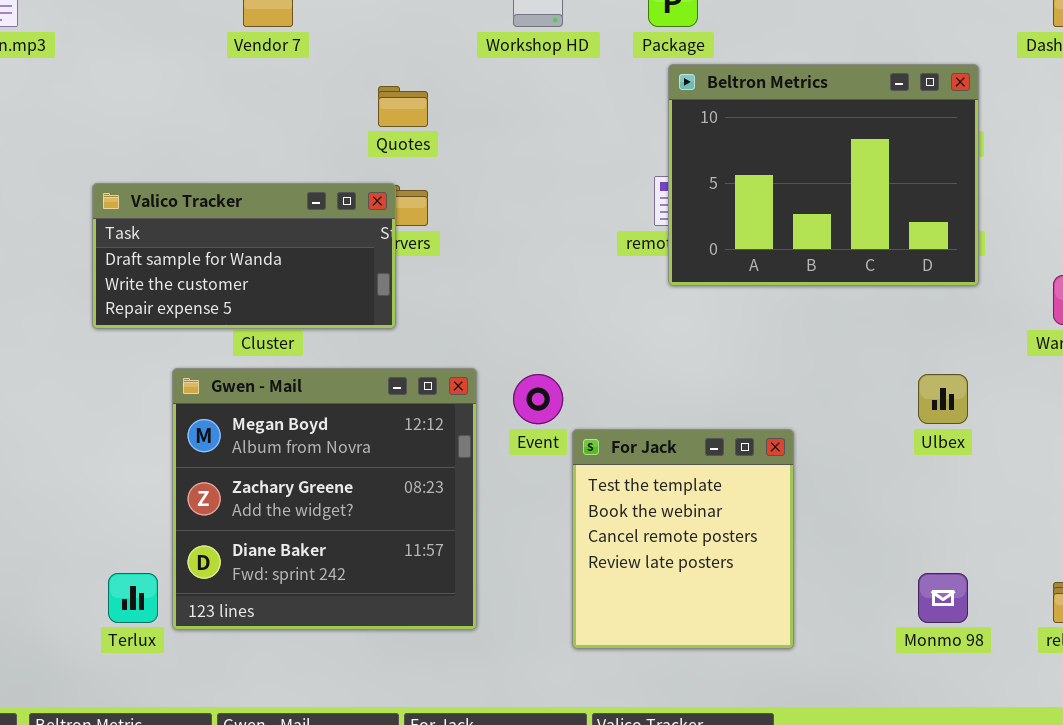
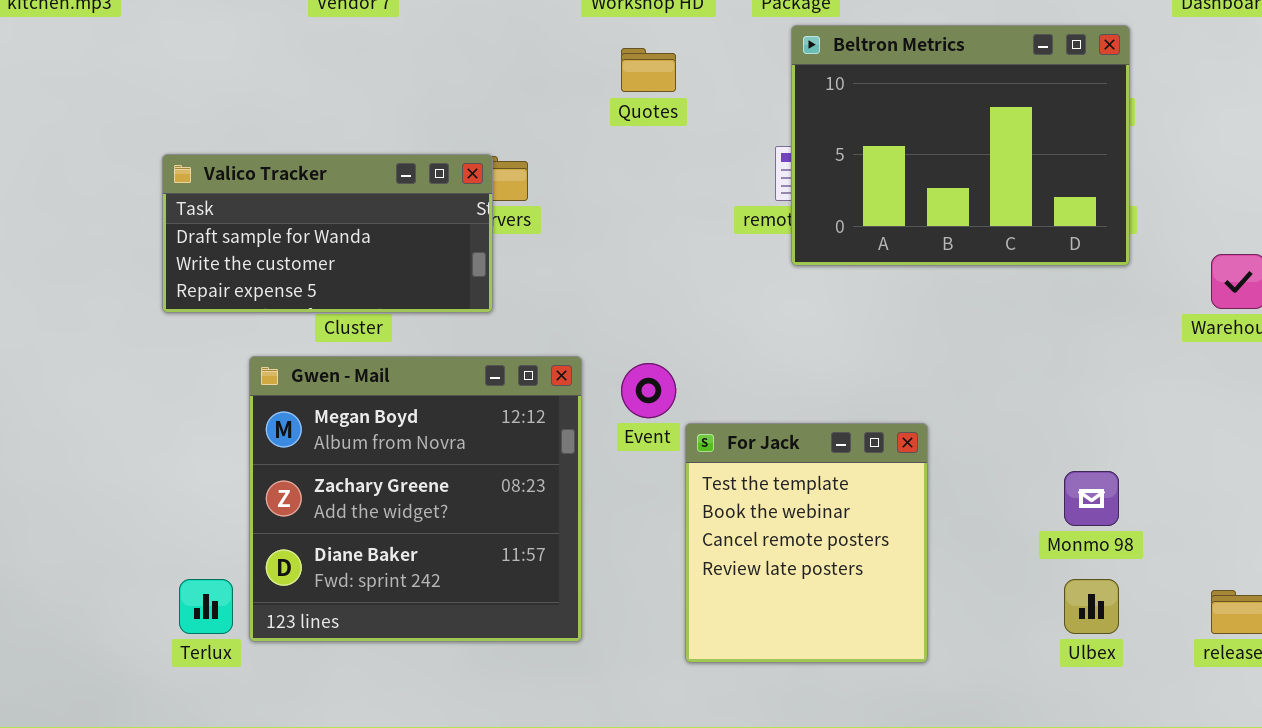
Quotes: [378,86,428,127] -> [621,48,676,92], moved
Ulbex: [918,374,968,424] -> [1064,579,1119,634], moved
Monmo 98: [918,573,968,623] -> [1064,471,1119,526], moved

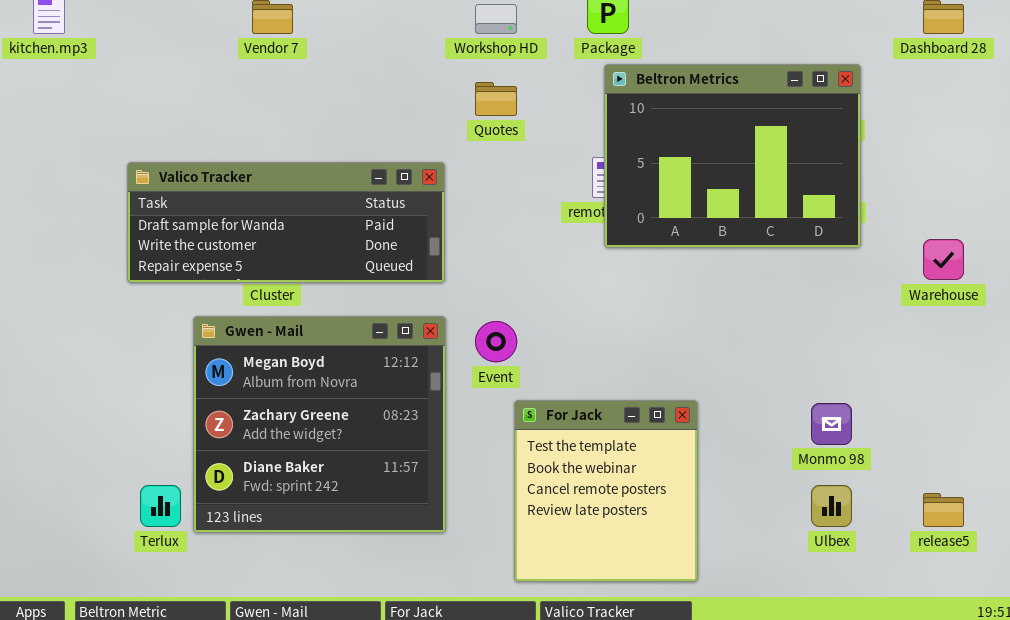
Valico Tracker: [162,154,493,313] -> [127,162,445,283], resized
For Jack: [685,423,928,663] -> [514,400,698,582], moved

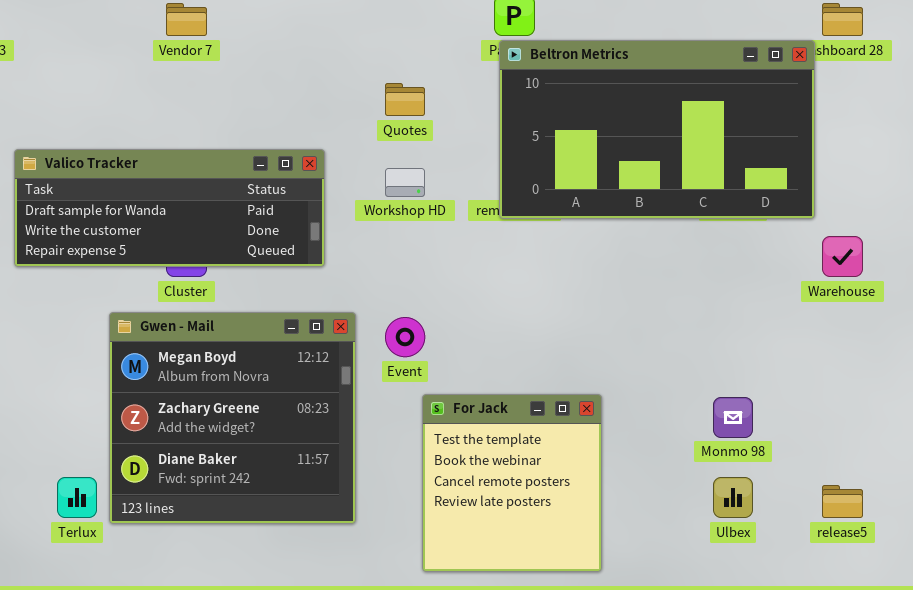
Workshop HD: [475,4,517,34] -> [385,168,425,197], moved
Beltron Metrics: [604,64,861,248] -> [499,40,815,219], moved, resized
Valico Tracker: [127,162,445,283] -> [14,149,325,267], moved

